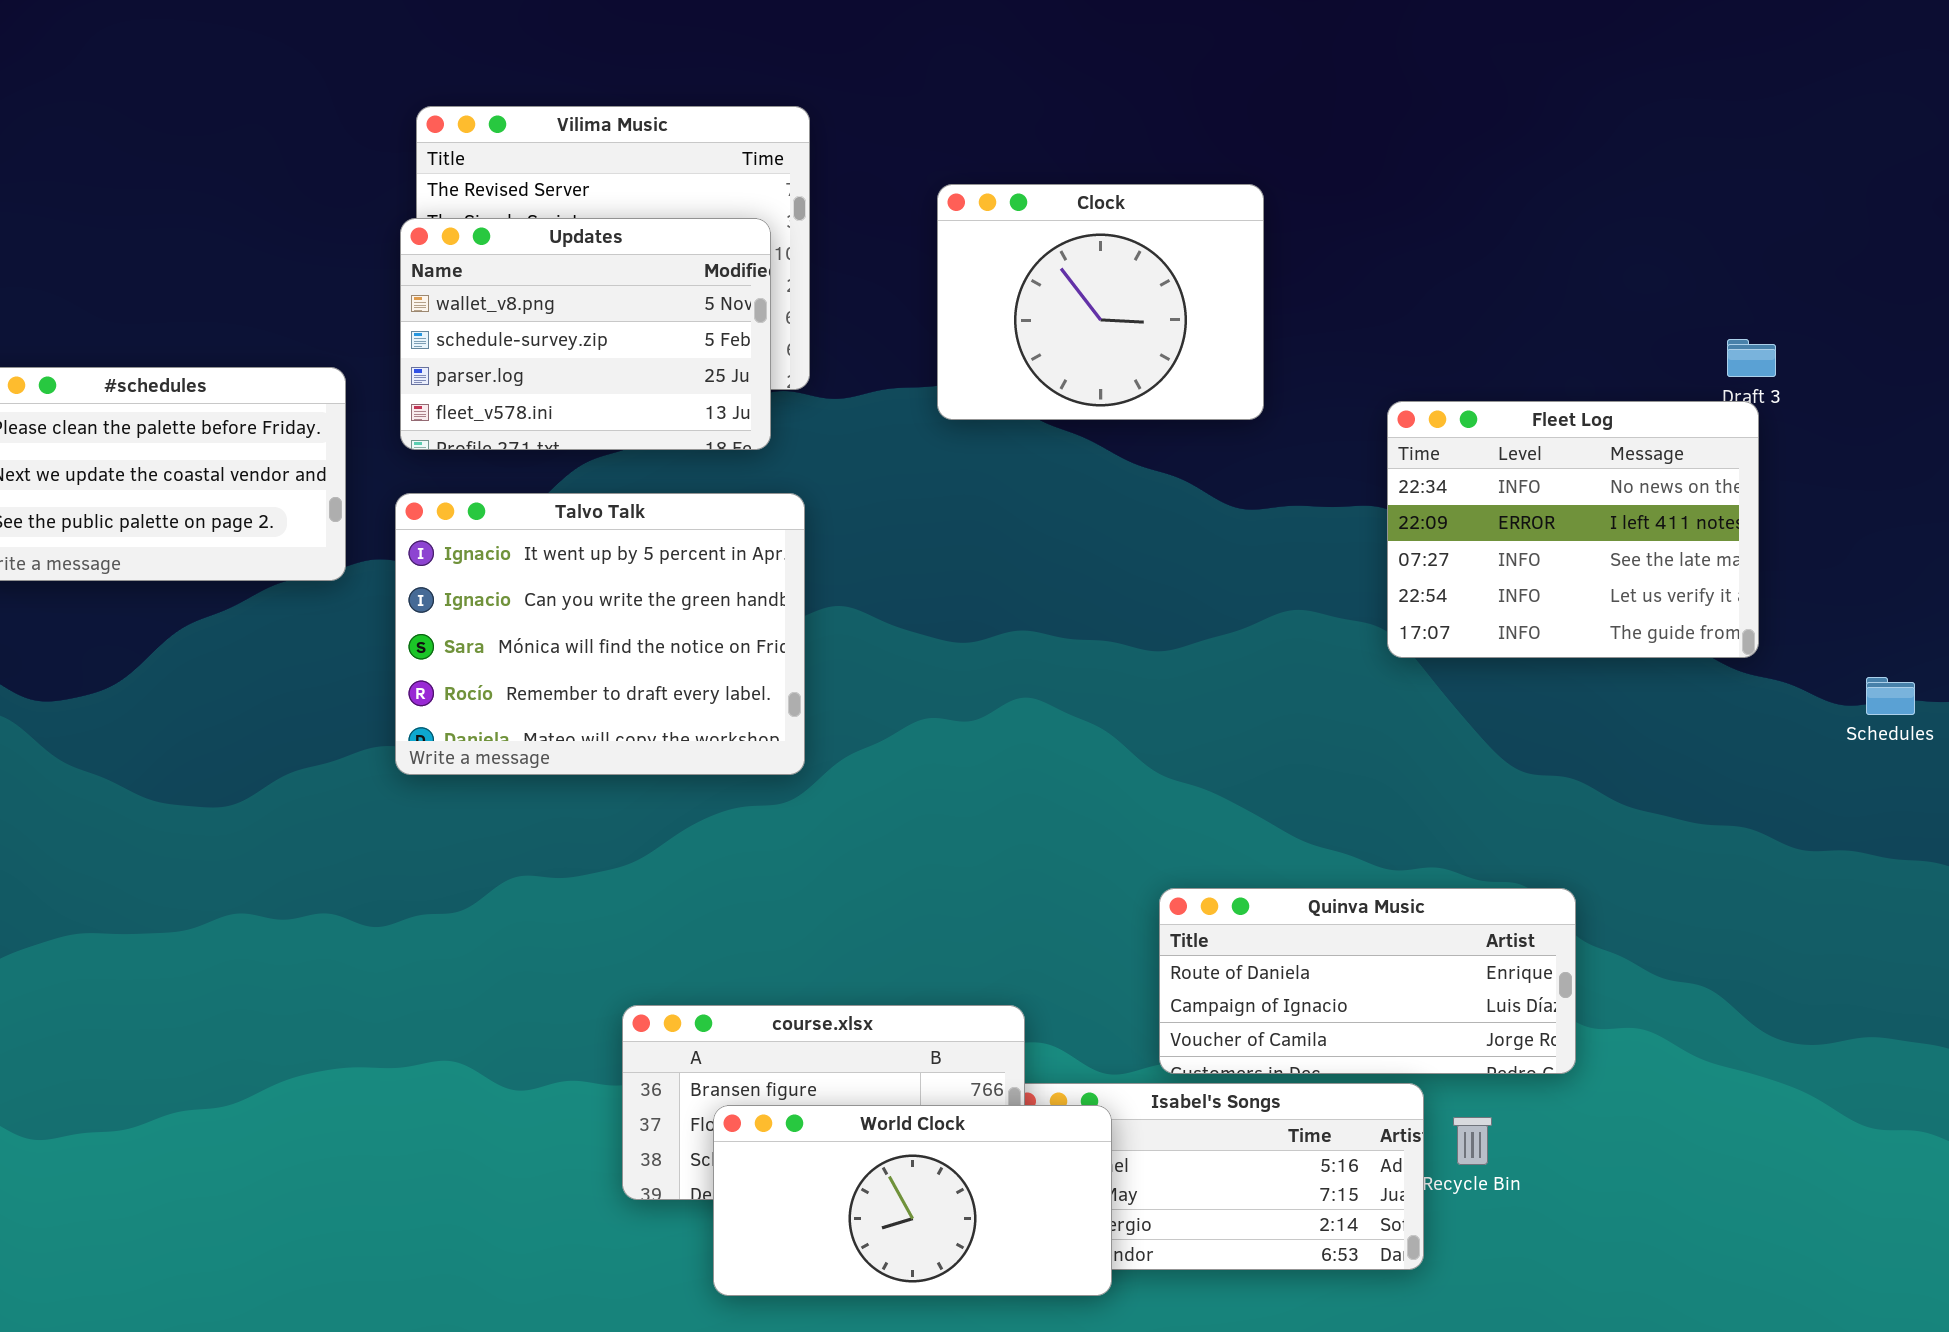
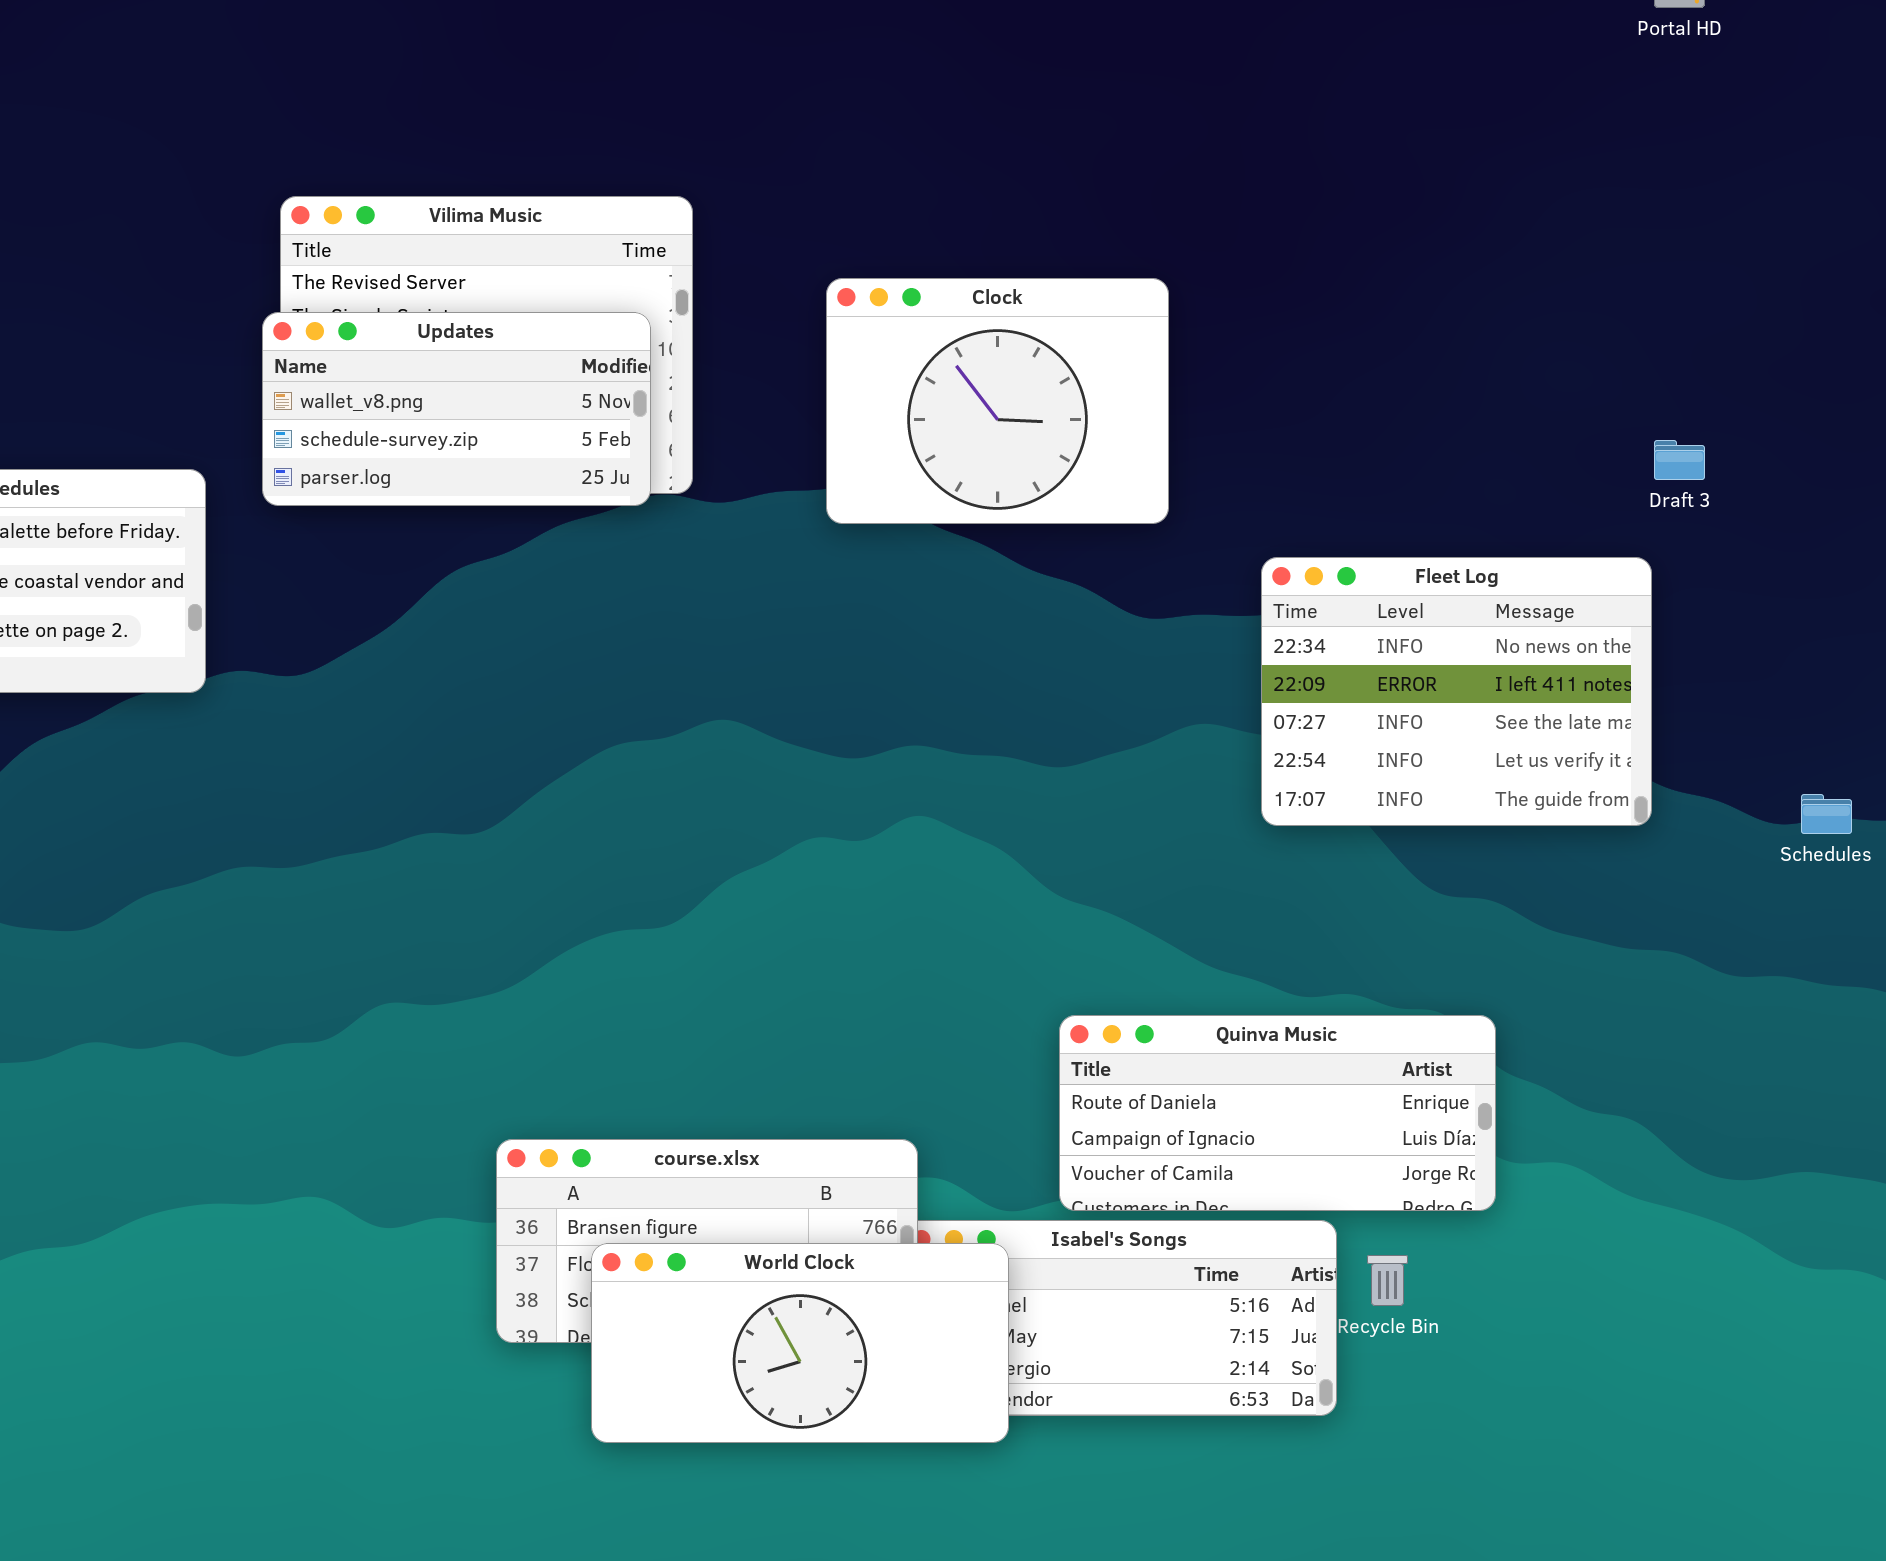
Updates: [400,218,771,450] -> [262,312,651,506], resized
Fleet Log: [1387,401,1759,658] -> [1261,557,1652,826], moved
Talvo Talk: [395,493,805,775] -> none, closed

